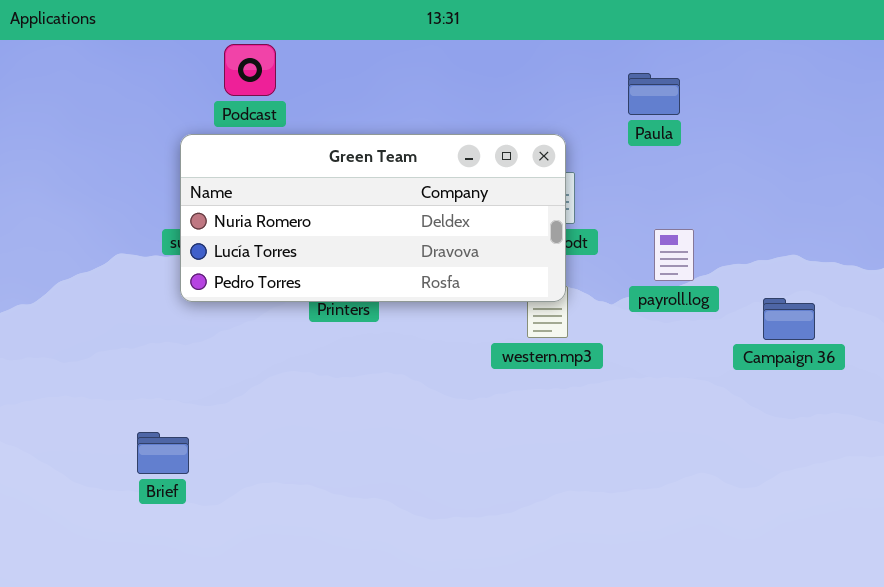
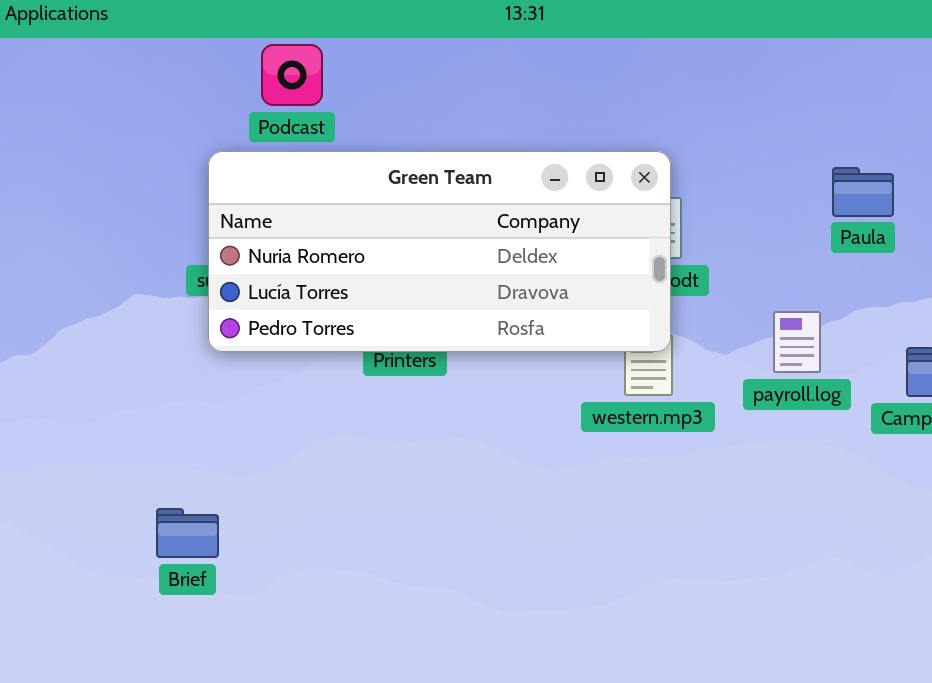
Paula: [628,73,680,115] -> [832,167,894,217], moved
payroll.log: [654,229,694,281] -> [773,311,821,373], moved

